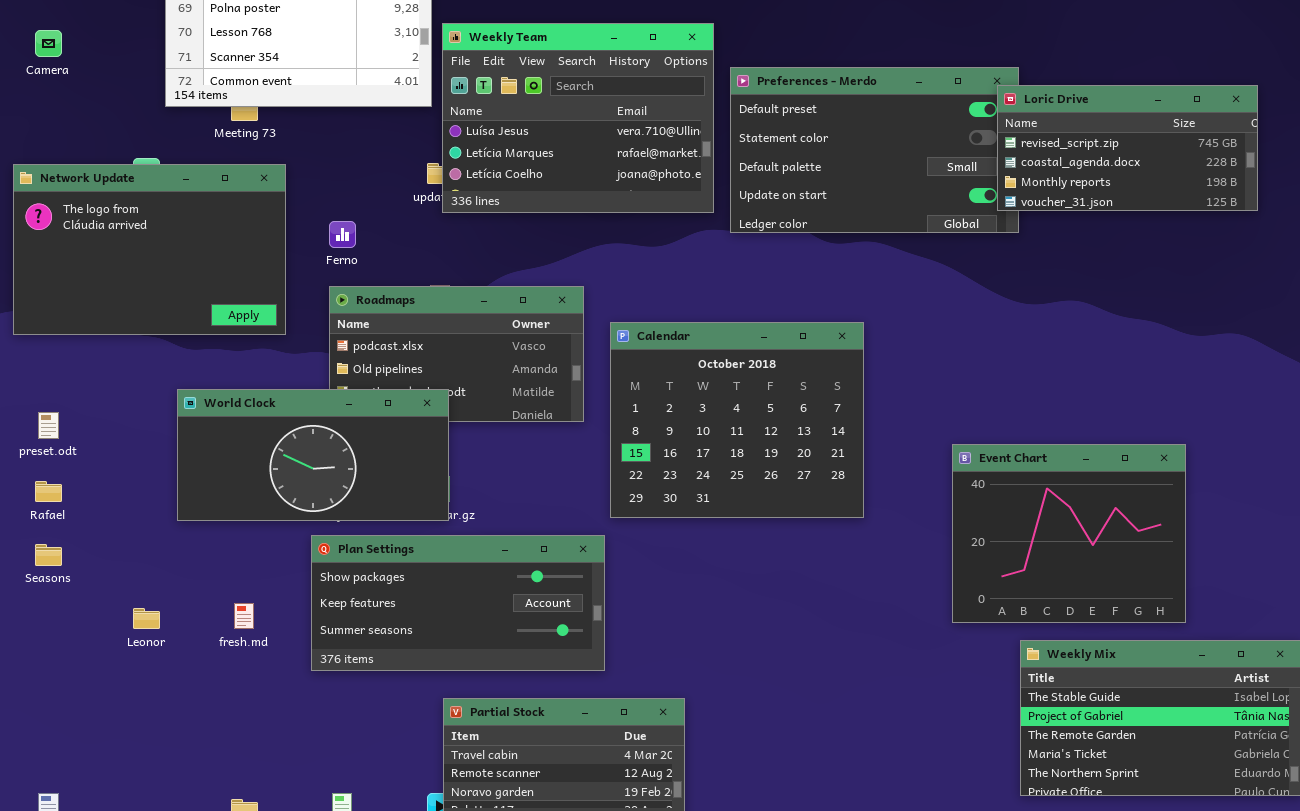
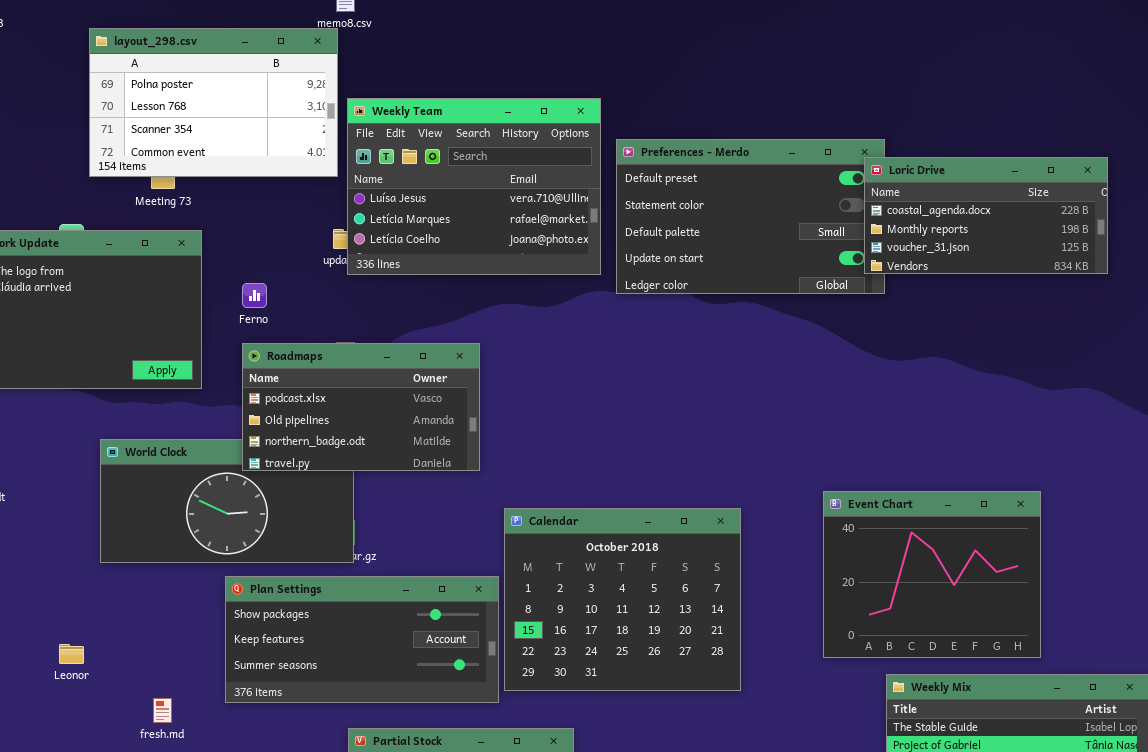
Loric Drive: [997,85,1258,211] -> [864,157,1108,274], scrolled down 1 row
Roadmaps: [329,286,584,422] -> [242,343,480,471], raised
Calendar: [610,322,864,518] -> [504,508,741,691], moved
fresh.md: [234,603,254,629] -> [153,698,172,723], moved

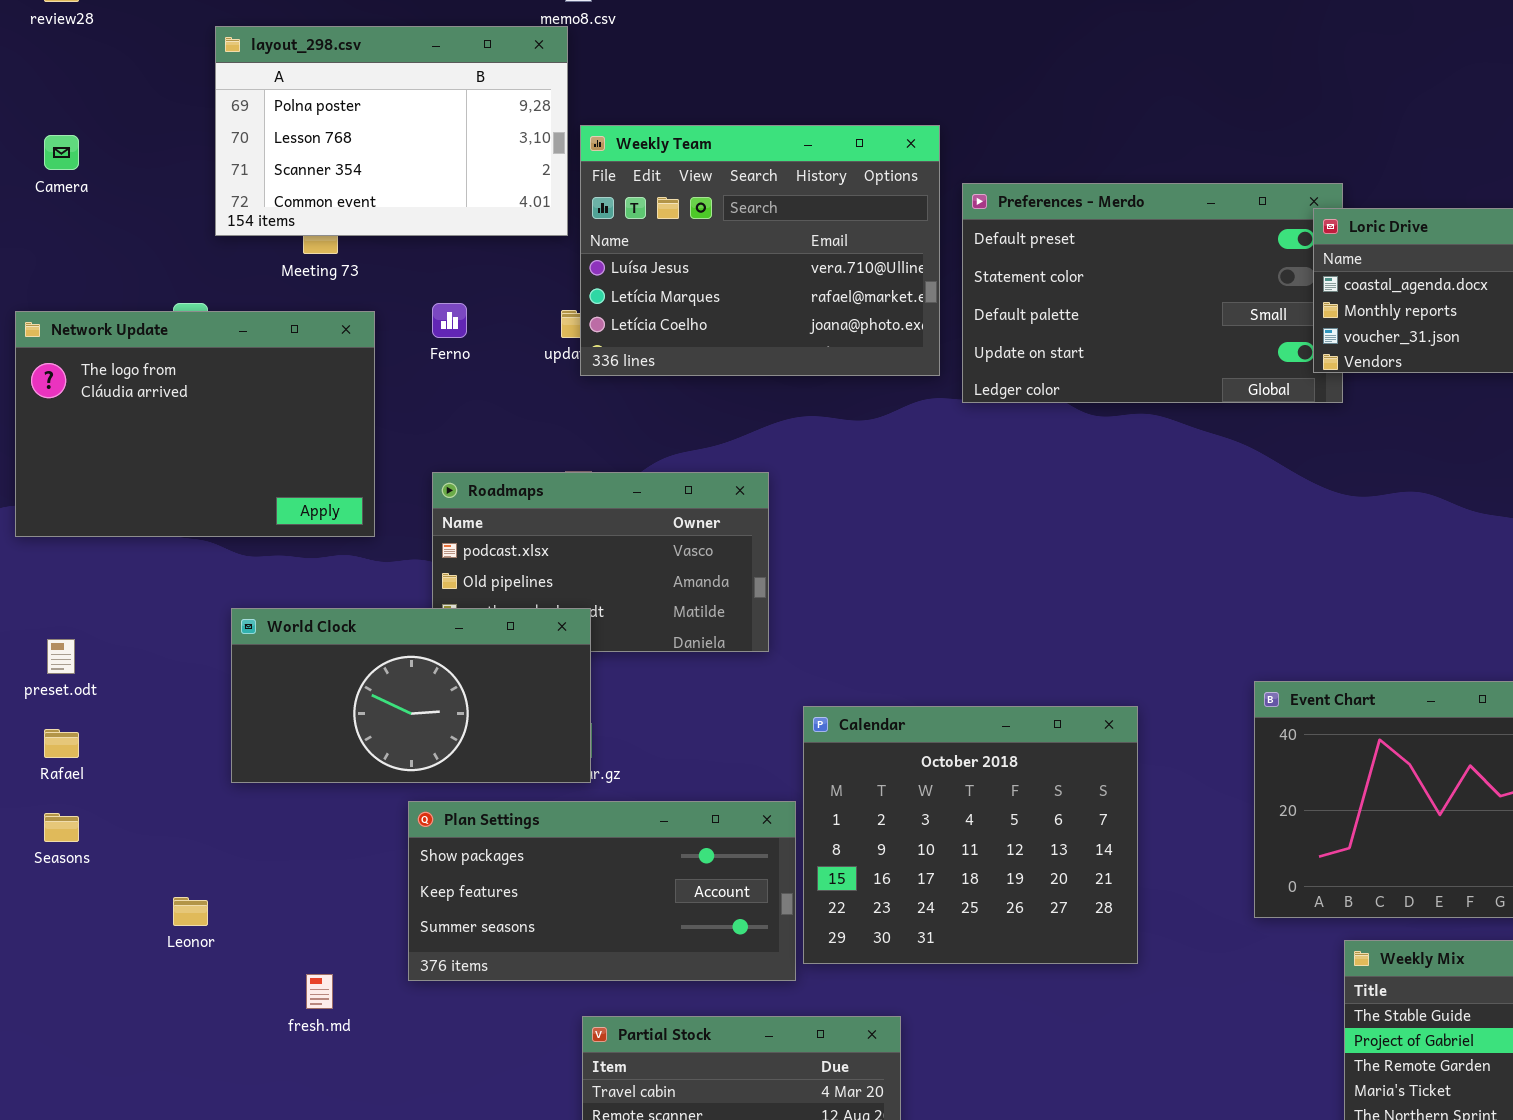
Ferno: [242,283,267,308] -> [432,303,467,338], moved
World Clock: [100,439,354,563] -> [231,608,591,783], raised

